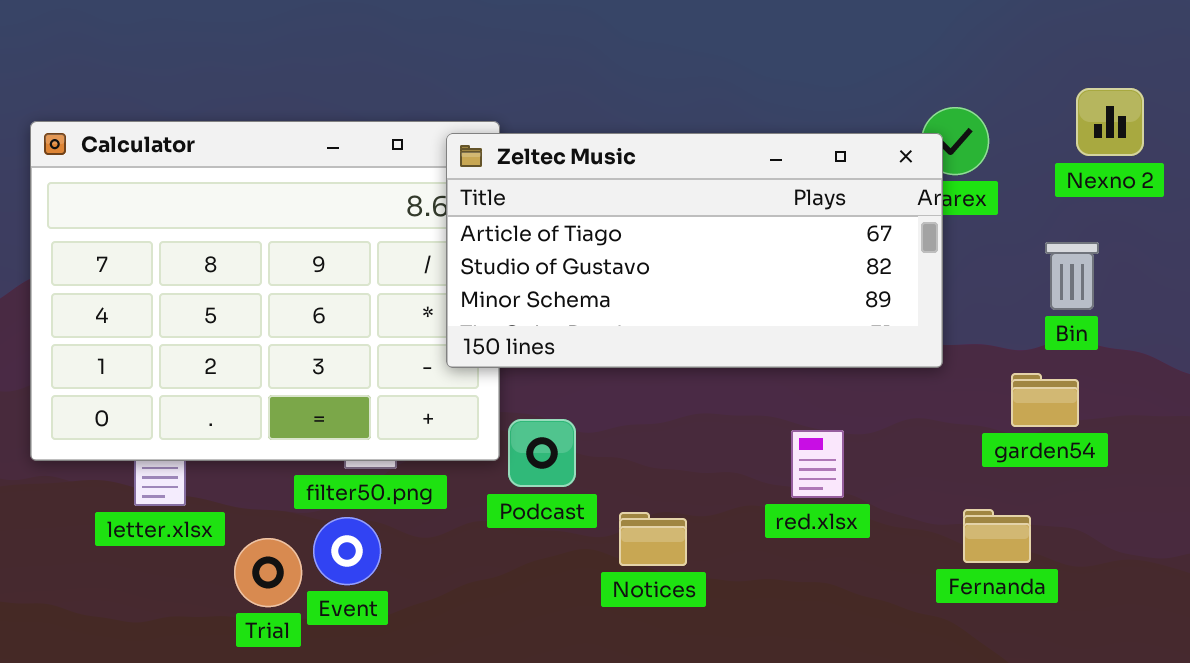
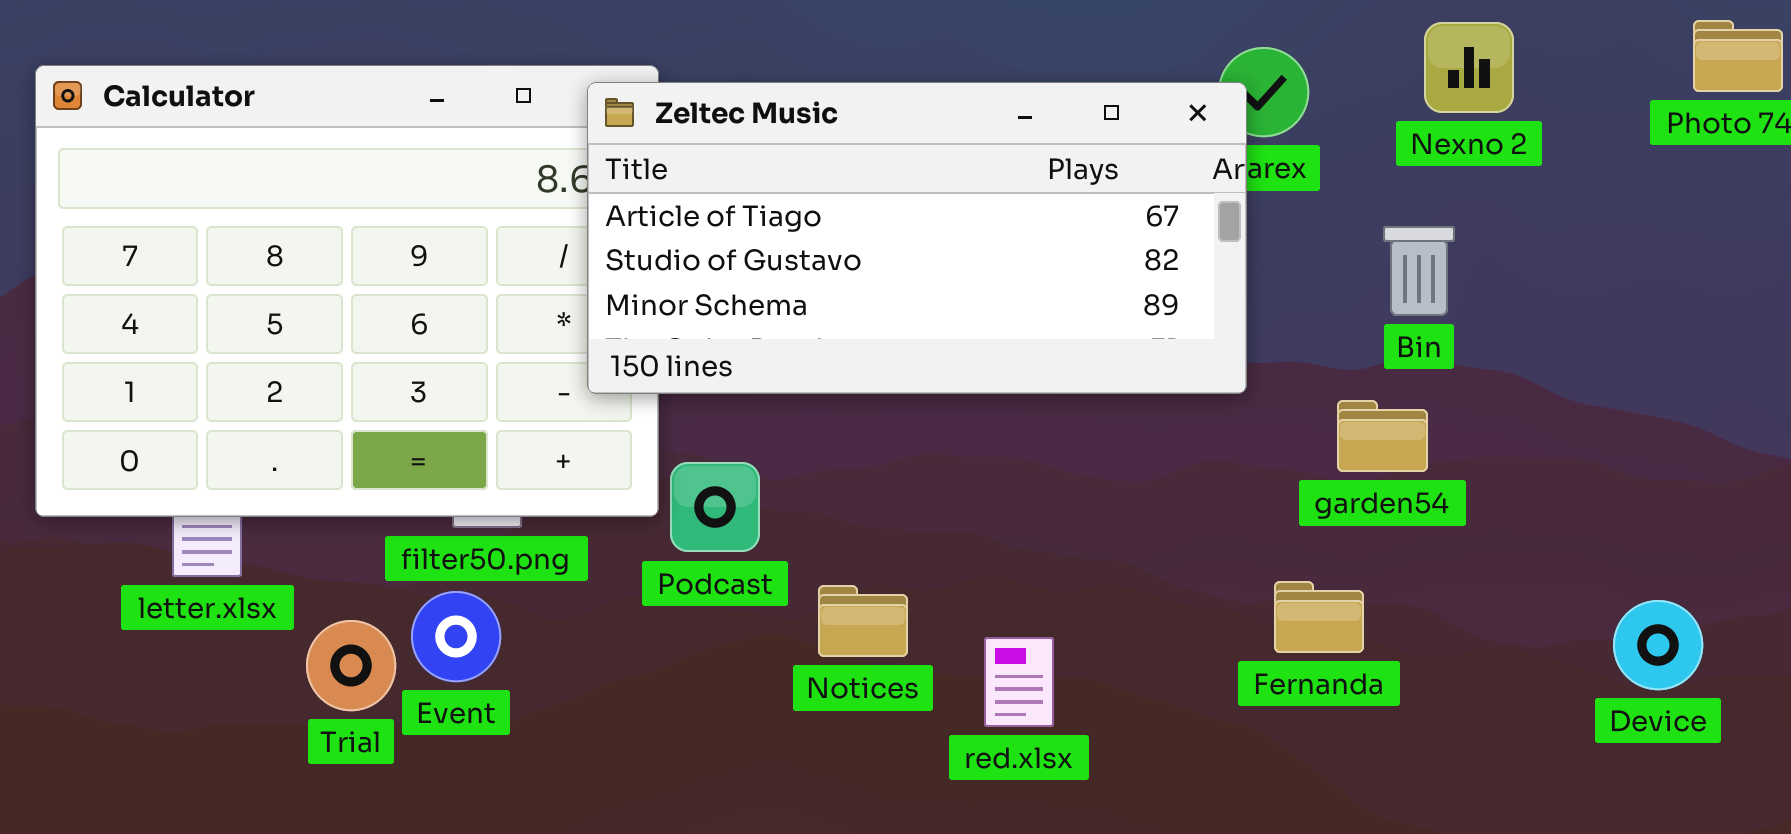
red.xlsx: [791,430,844,498] -> [984,637,1054,727], moved

